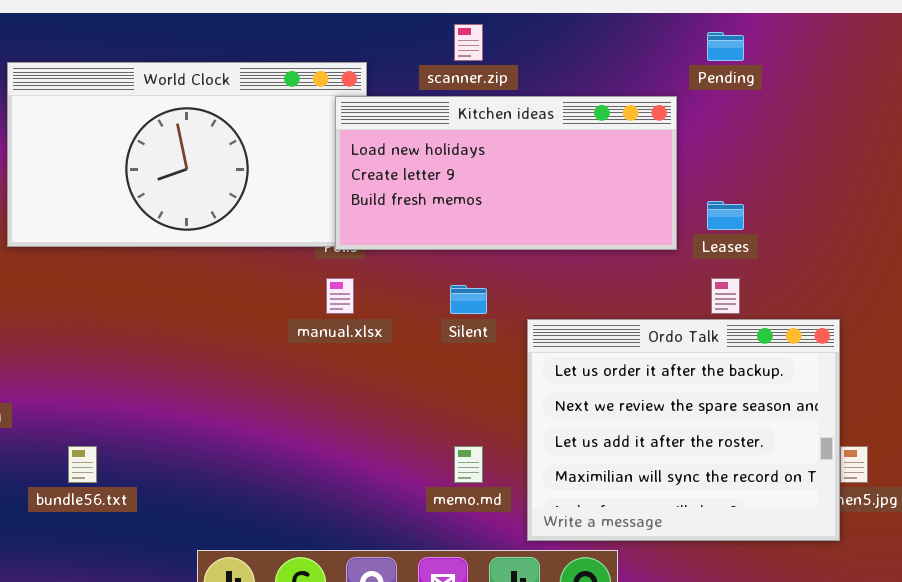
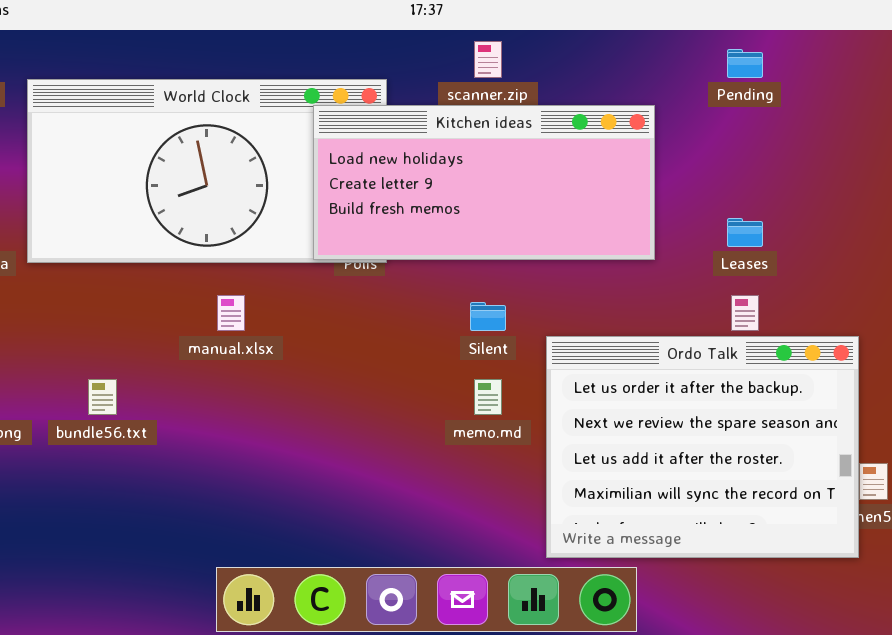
Kitchen ideas: [335,96,677,250] -> [313,105,655,260], moved
manual.xlsx: [326,278,354,314] -> [217,295,245,331], moved
bundle56.txt: [68,446,97,483] -> [88,379,117,415], moved
memo.md: [454,446,483,483] -> [474,379,502,415], moved

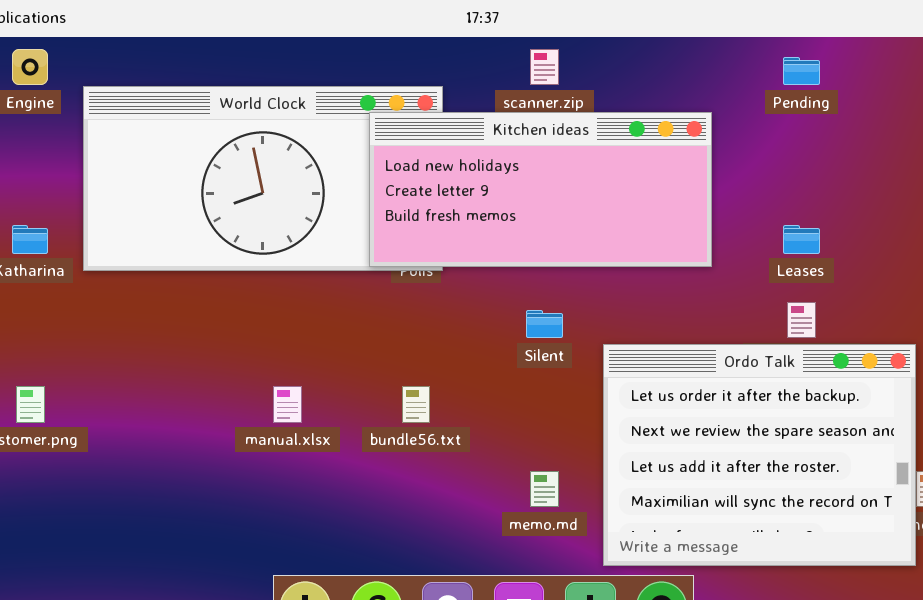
manual.xlsx: [217,295,245,331] -> [273,386,302,423], moved
bundle56.txt: [88,379,117,415] -> [402,386,430,423], moved
memo.md: [474,379,502,415] -> [530,471,559,507], moved

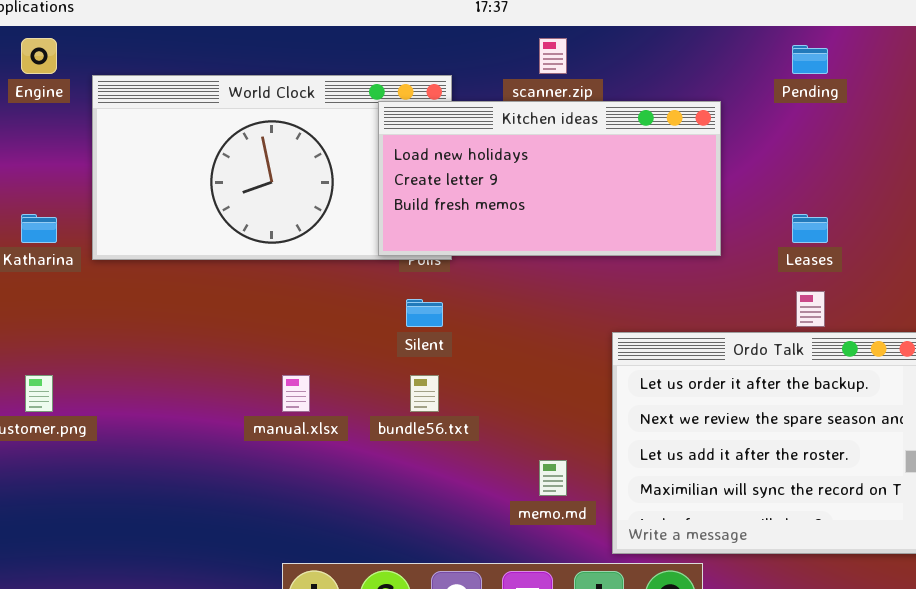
Silent: [526,310,563,338] -> [406,299,443,327], moved

